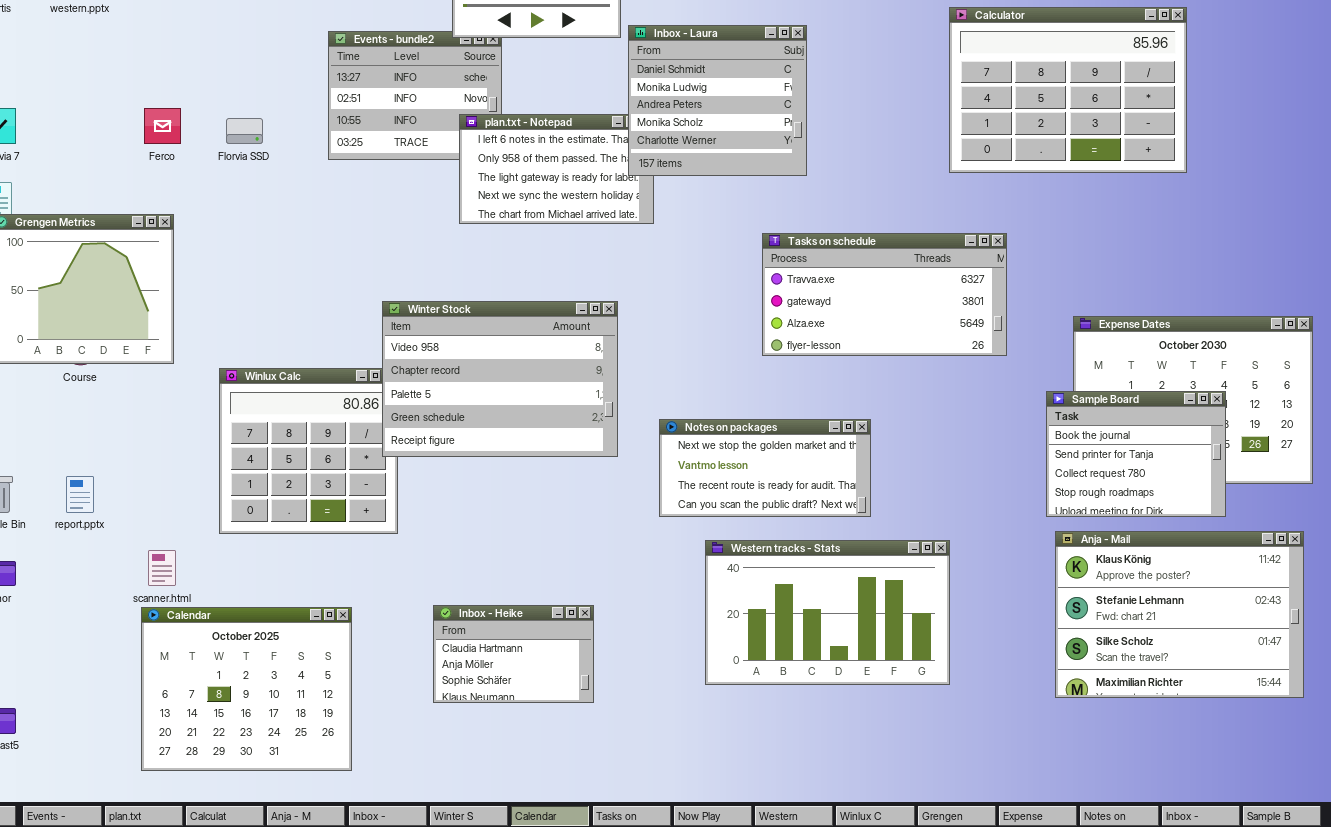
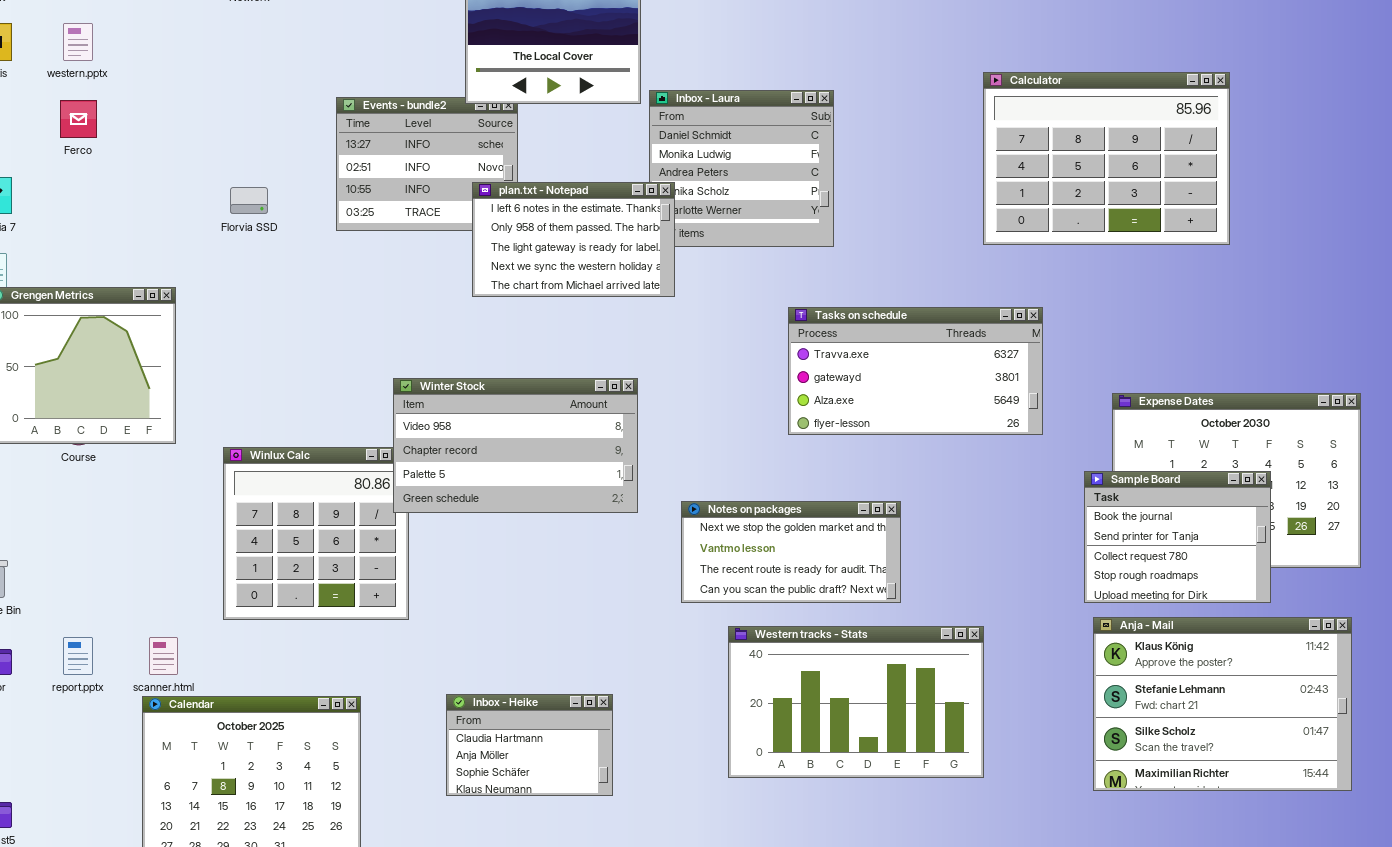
Ferco: [144,108,181,144] -> [60,100,97,138], moved
plan.txt - Notepad: [459,114,654,224] -> [472,182,675,297], raised
Winter Stock: [382,301,618,457] -> [393,378,638,513], resized
report.pptx: [66,476,94,513] -> [63,637,93,675], moved

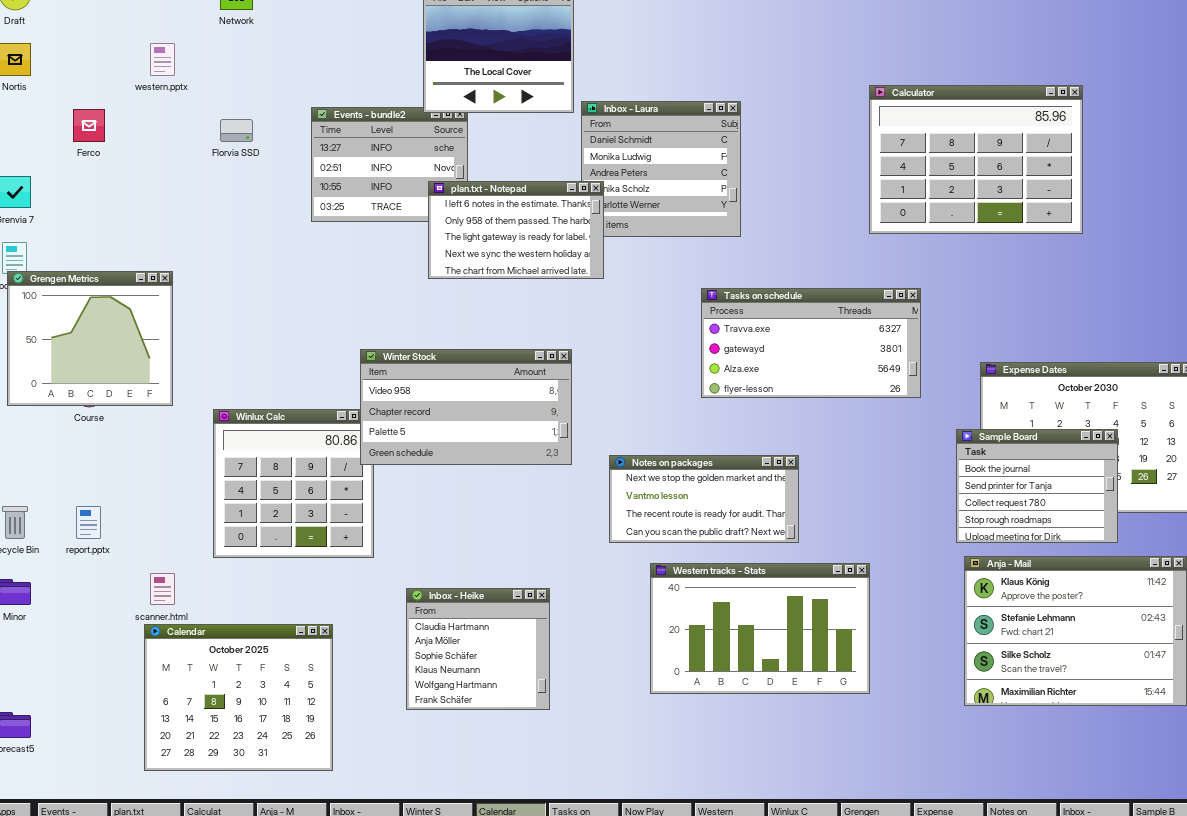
western.pptx: [63,23,93,61] -> [150,43,175,76], moved
Florvia SSD: [230,187,268,214] -> [220,119,253,142], moved
report.pptx: [63,637,93,675] -> [76,506,101,539], moved
Inbox - Heike: [446,694,613,796] -> [406,588,550,710], resized

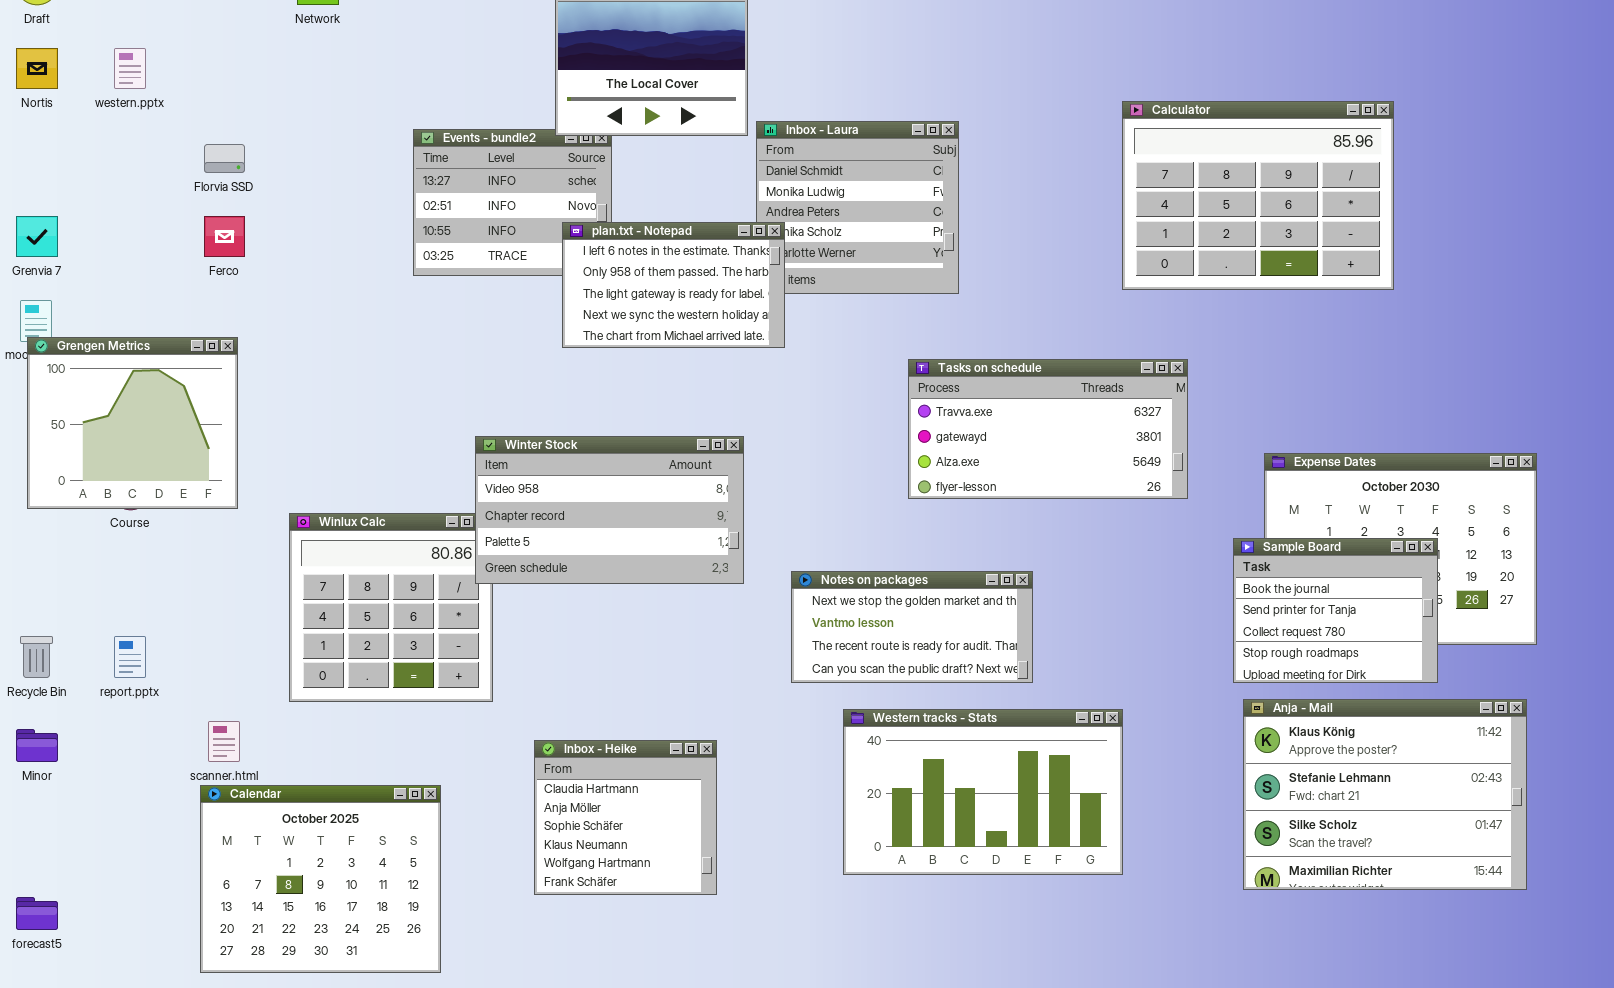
western.pptx: [150,43,175,76] -> [114,48,146,89], moved
Ferco: [73,109,105,142] -> [204,216,245,257], moved
Florvia SSD: [220,119,253,142] -> [204,144,245,173], moved

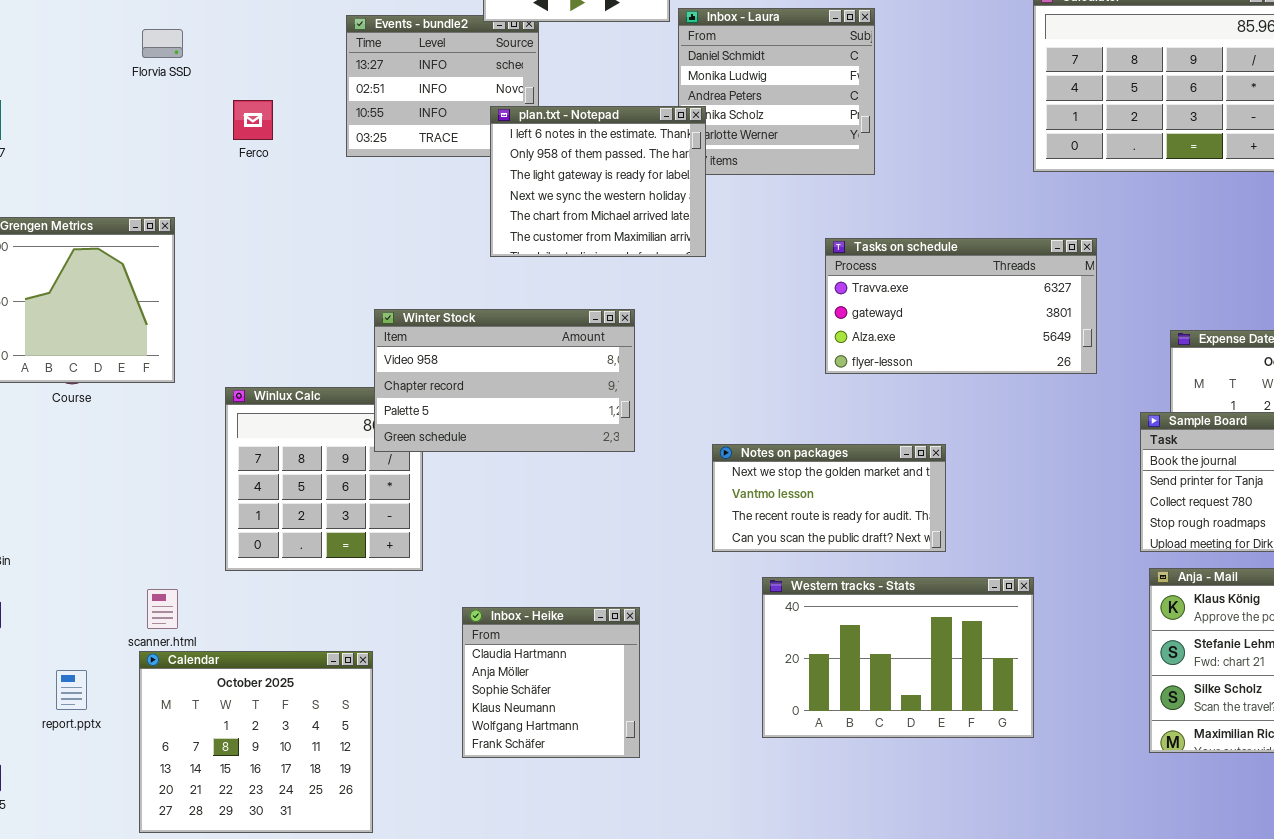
Ferco: [204,216,245,257] -> [233,100,273,140], moved
plan.txt - Notepad: [562,222,785,348] -> [490,106,706,257], resized
Winter Stock: [475,436,744,584] -> [374,309,635,452], moved
report.pptx: [114,636,146,678] -> [56,670,87,710], moved

